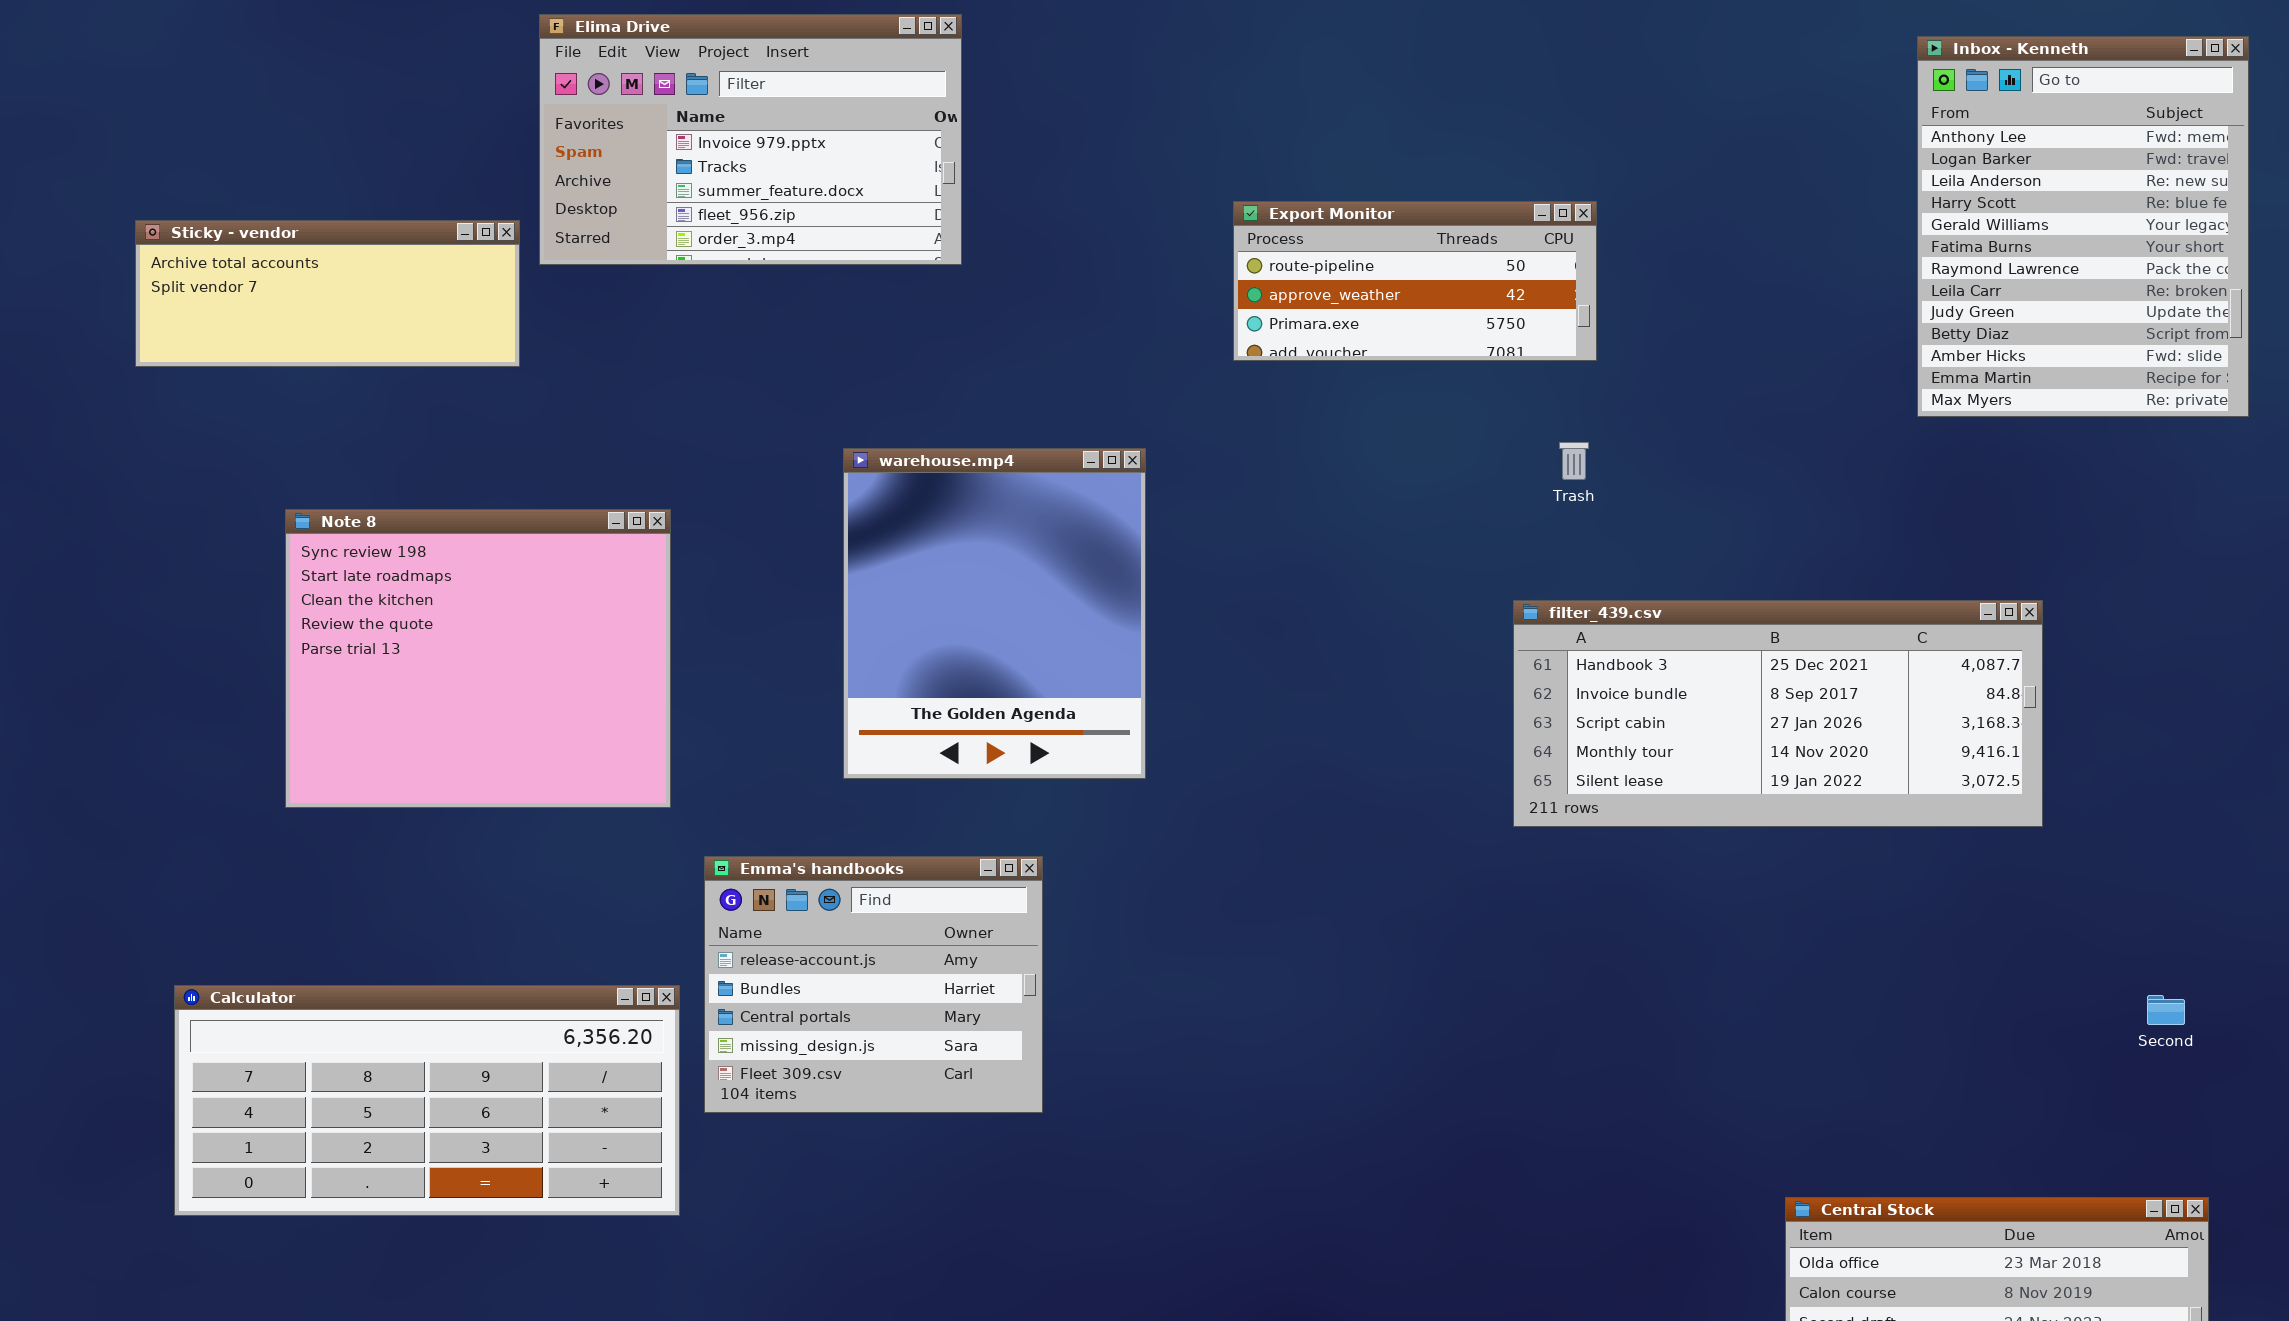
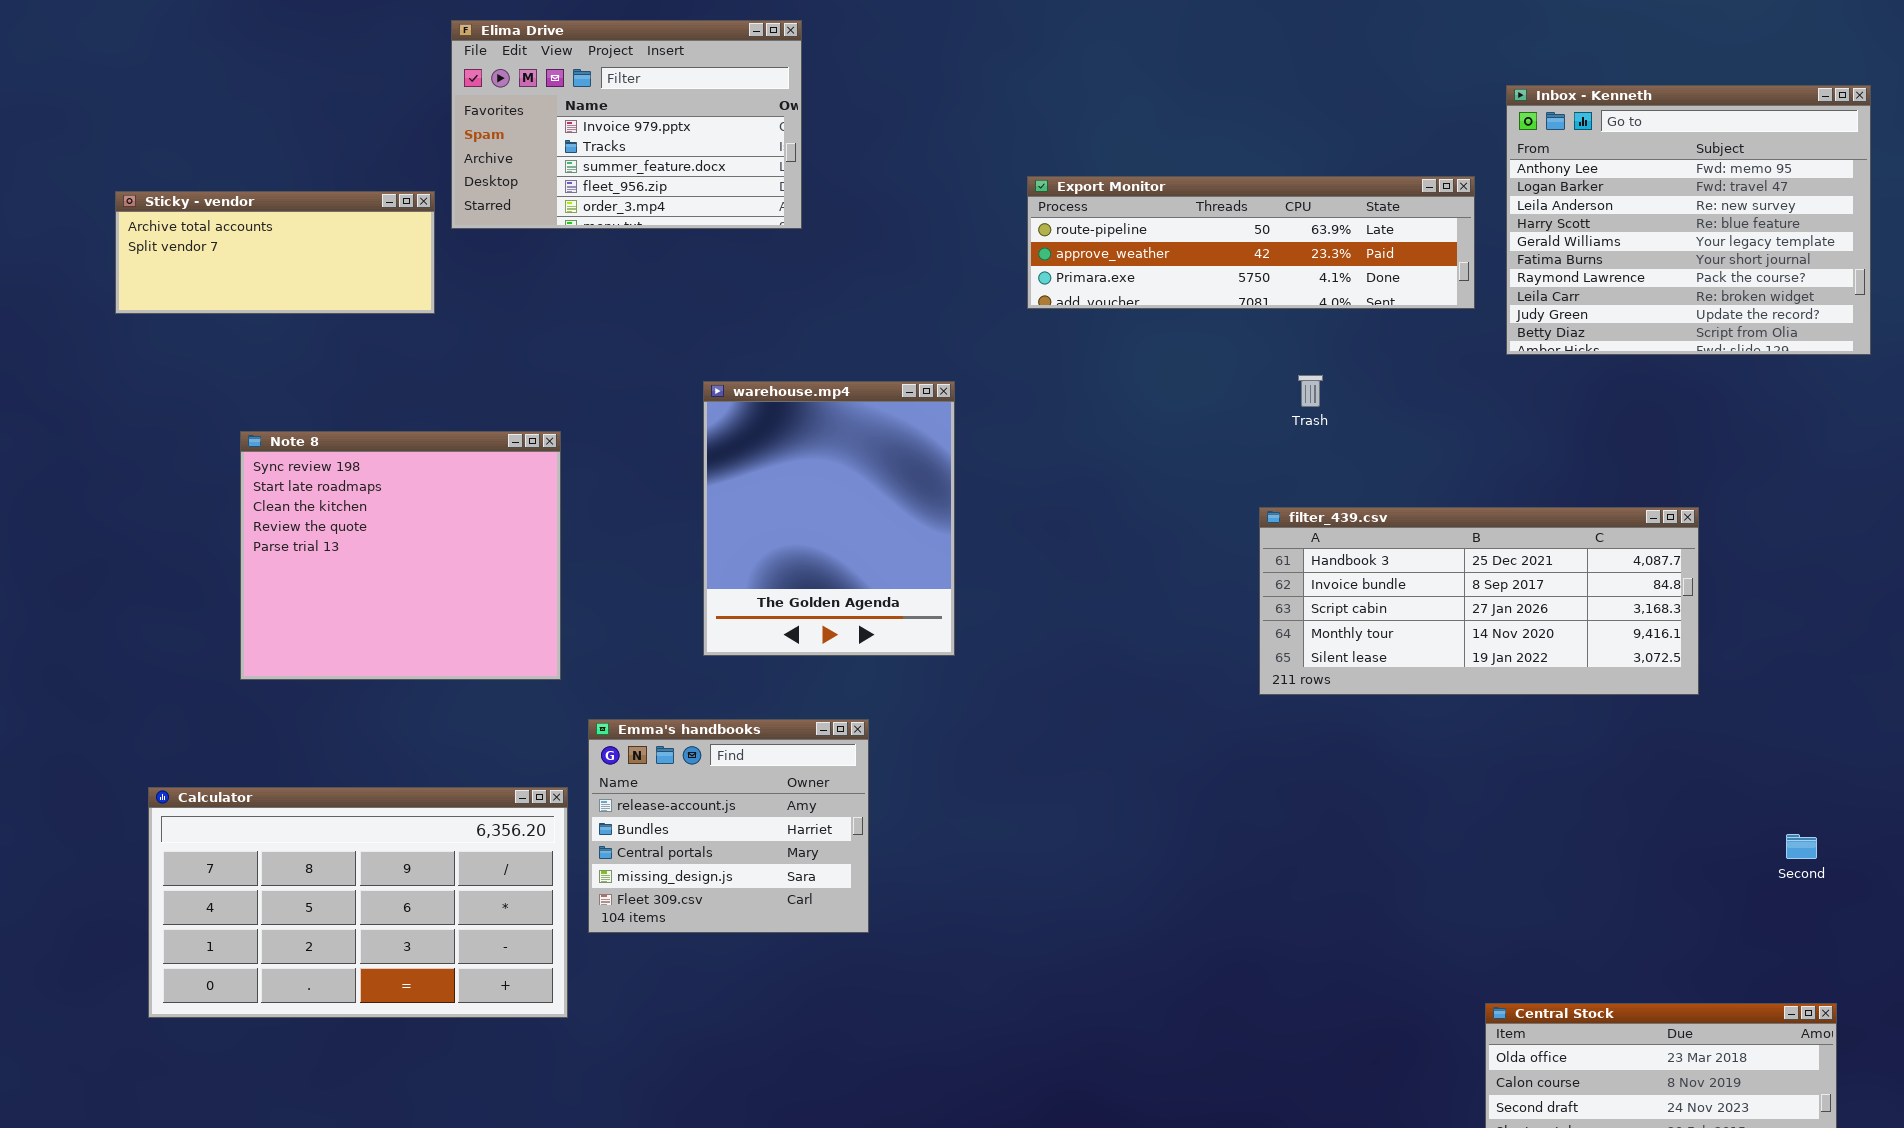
Inbox - Kenneth: [1917,36,2249,417] -> [1506,85,1871,355], resized
Export Monitor: [1233,201,1597,361] -> [1027,176,1475,309], resized
Calculator: [174,985,680,1216] -> [148,787,568,1018], resized

